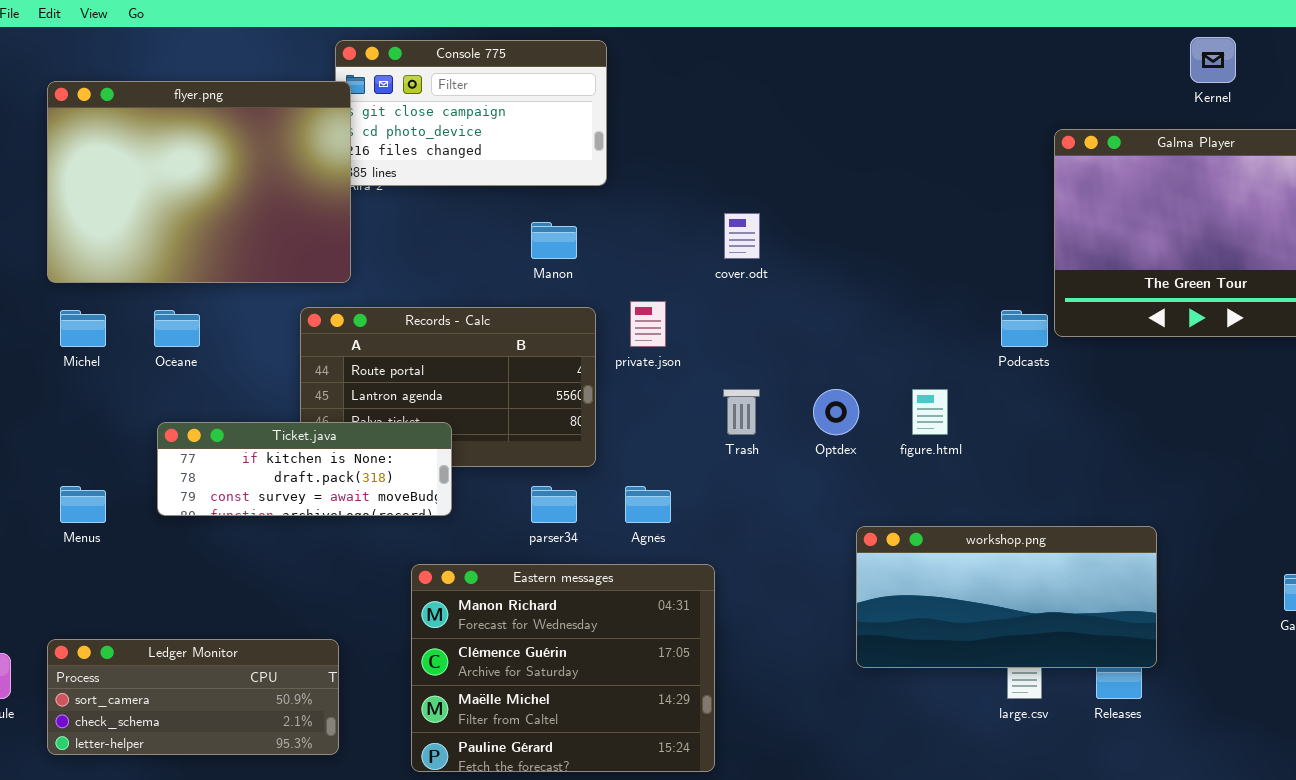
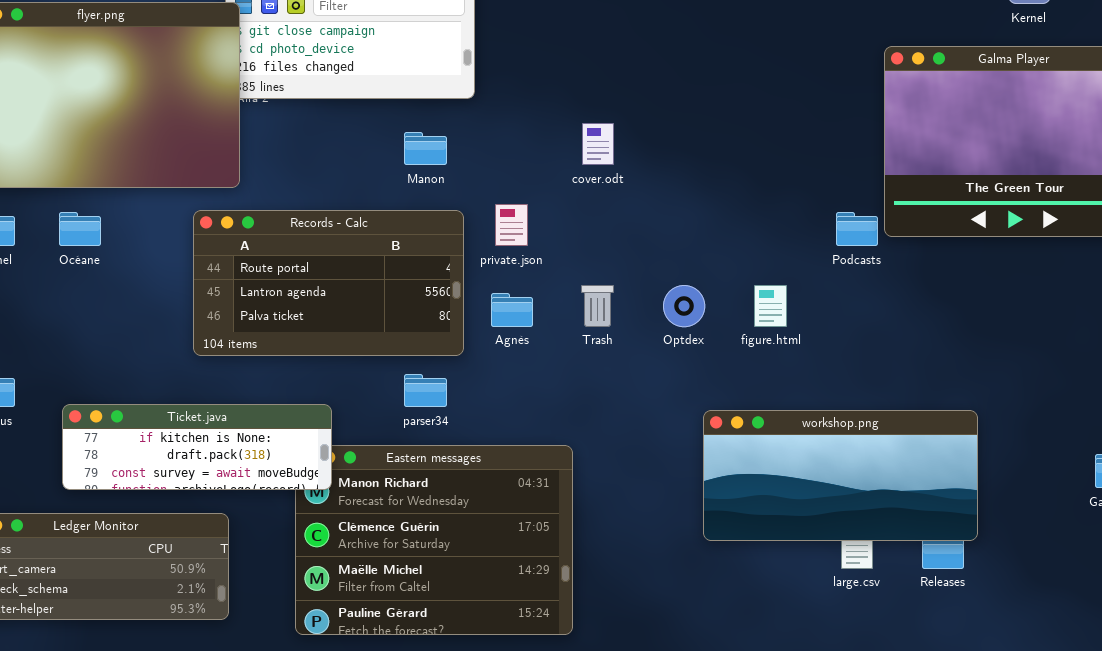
Ticket.java: [157,422,452,516] -> [62,404,332,490], moved
Agnès: [625,486,671,523] -> [491,293,533,327], moved

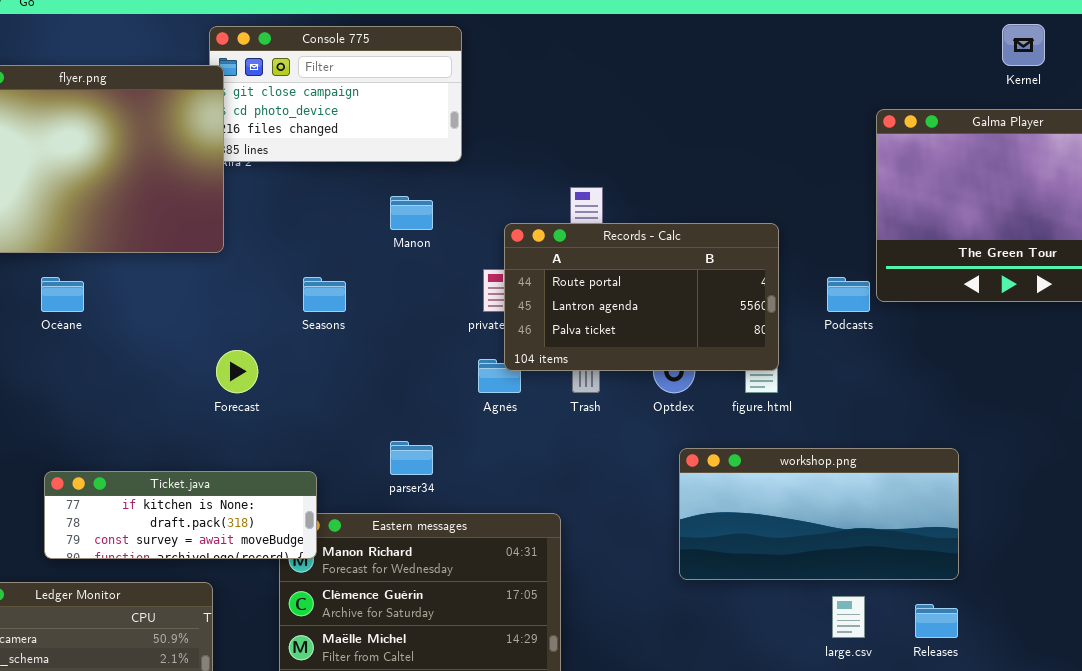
Records - Calc: [193,210,464,356] -> [504,223,779,371], moved
workshop.png: [703,410,978,541] -> [679,448,959,580], moved

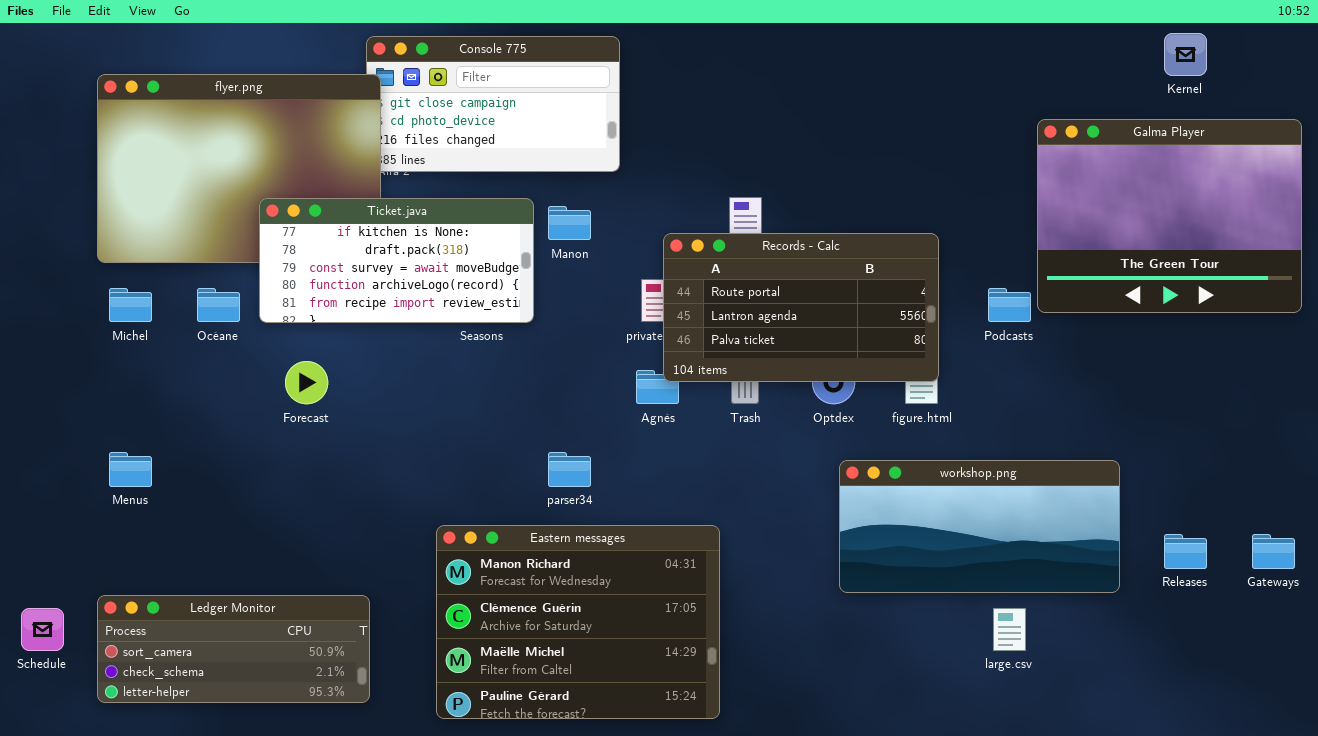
Forecast: [216,350,258,393] -> [285,361,328,404], moved
Ticket.java: [44,471,317,559] -> [259,198,534,323], moved, resized
Releases: [915,604,958,638] -> [1164,534,1207,569], moved

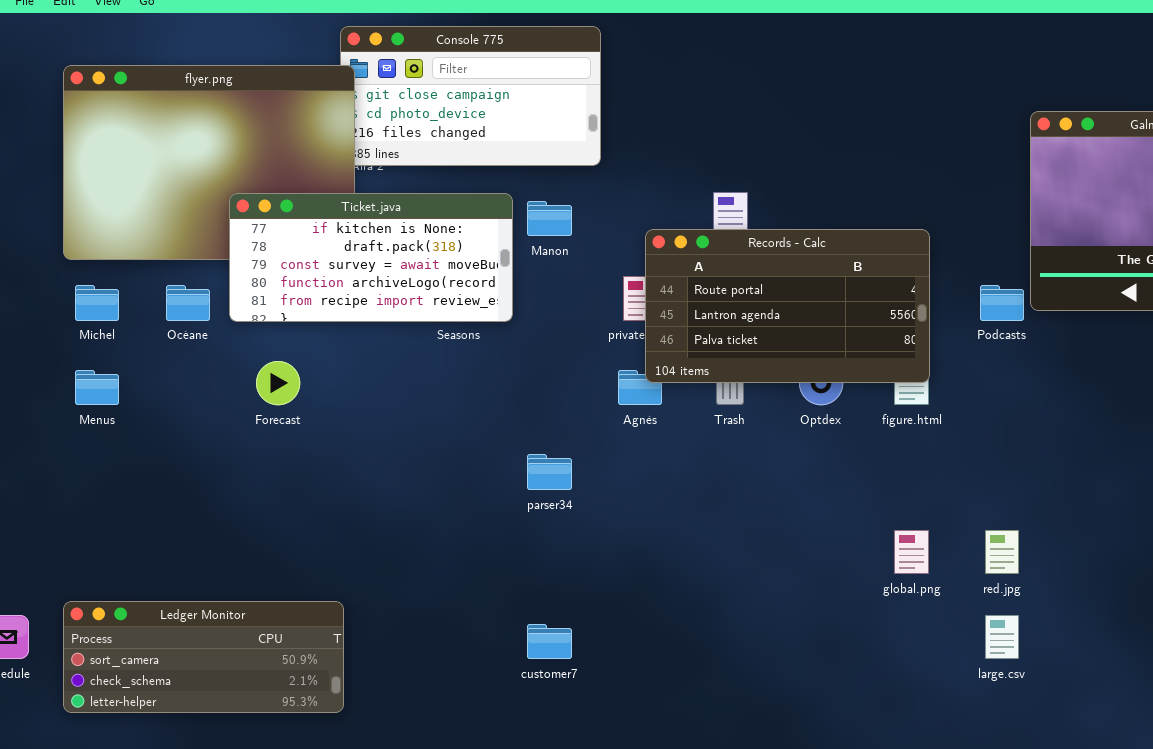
Menus: [109,452,152,487] -> [75,370,119,405], moved
workshop.png: [839,460,1120,593] -> none, closed
Eastern messages: [436,525,720,719] -> none, closed

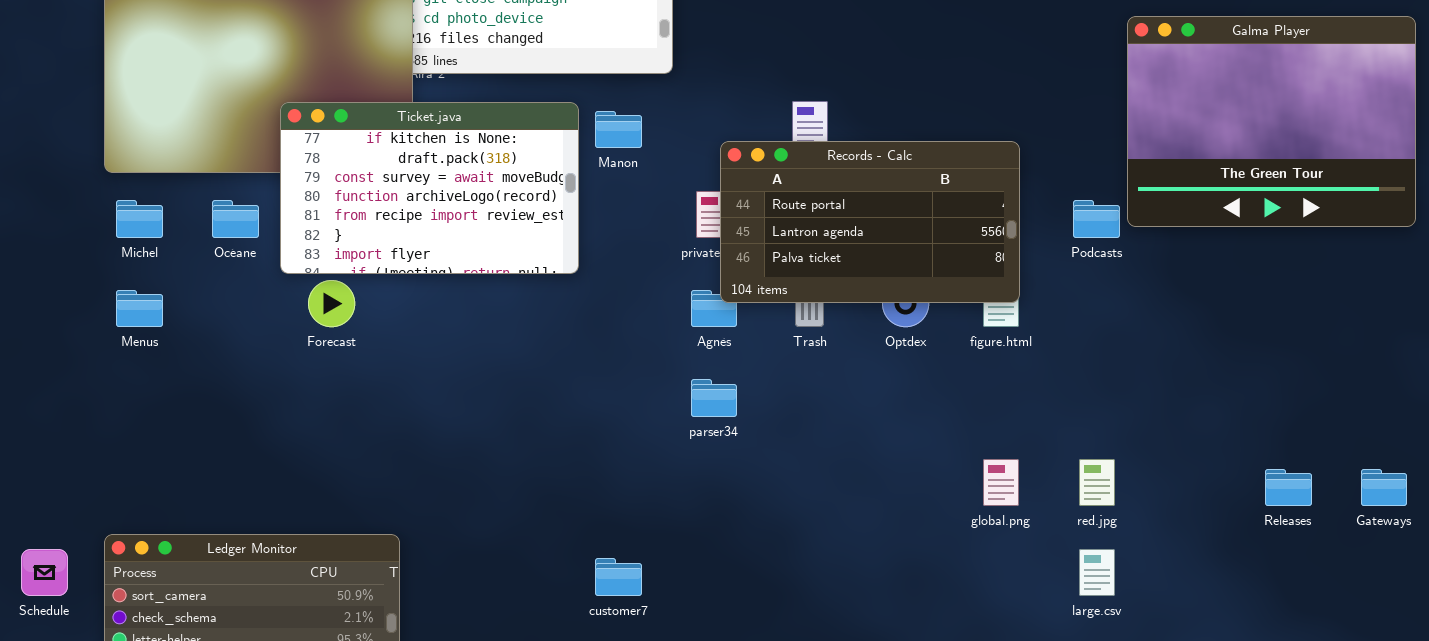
Ticket.java: [229,193,513,322] -> [280,102,579,274], resized
parser34: [527,454,572,490] -> [691,379,737,417], moved

